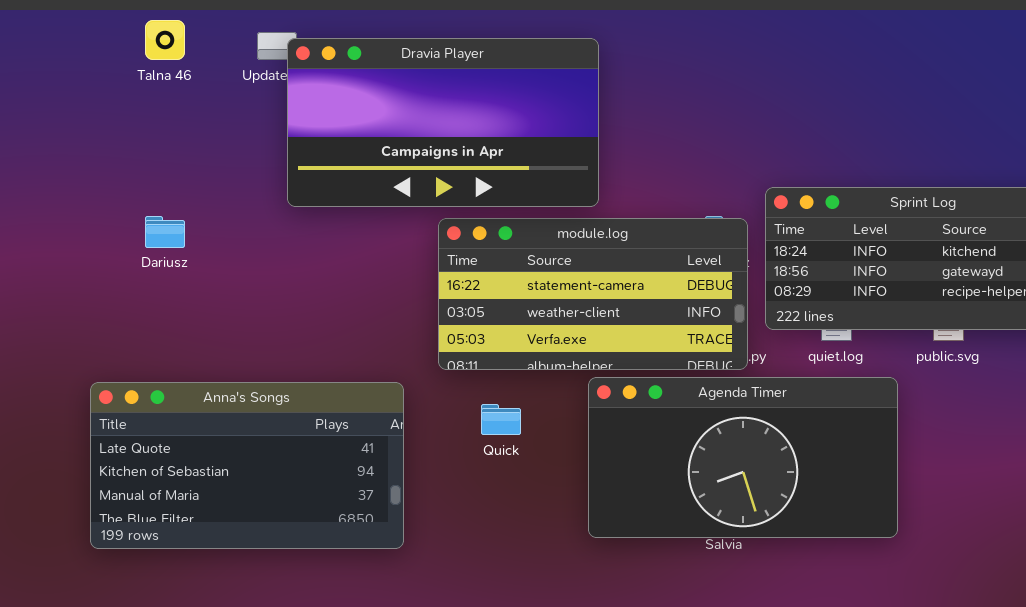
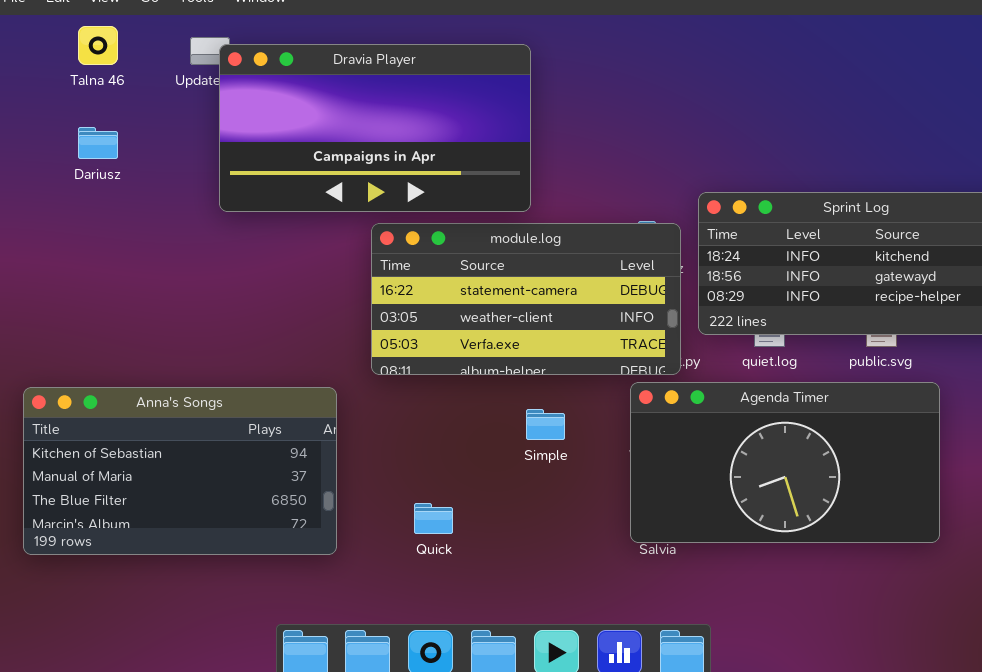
Dariusz: [145,216,185,248] -> [78,127,118,159], moved
Agenda Timer: [588,377,898,538] -> [630,382,940,543], moved
Anna's Songs: [90,382,404,549] -> [23,387,337,555], scrolled down 1 row
Quick: [481,404,521,435] -> [414,503,453,534], moved

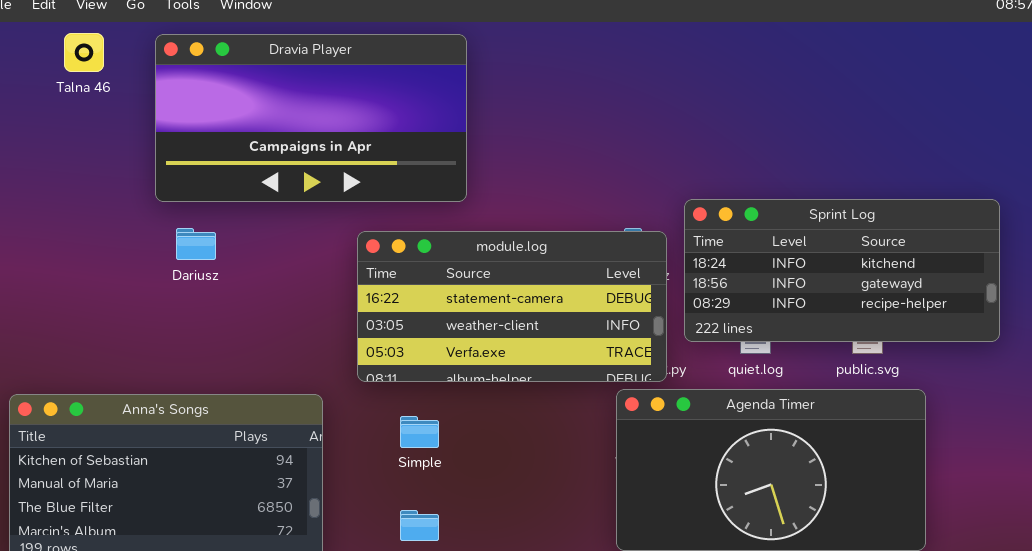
Dravia Player: [219,44,531,212] -> [155,34,467,202], moved
Dariusz: [78,127,118,159] -> [176,228,216,260], moved
Simple: [526,409,565,440] -> [400,416,439,448], moved

